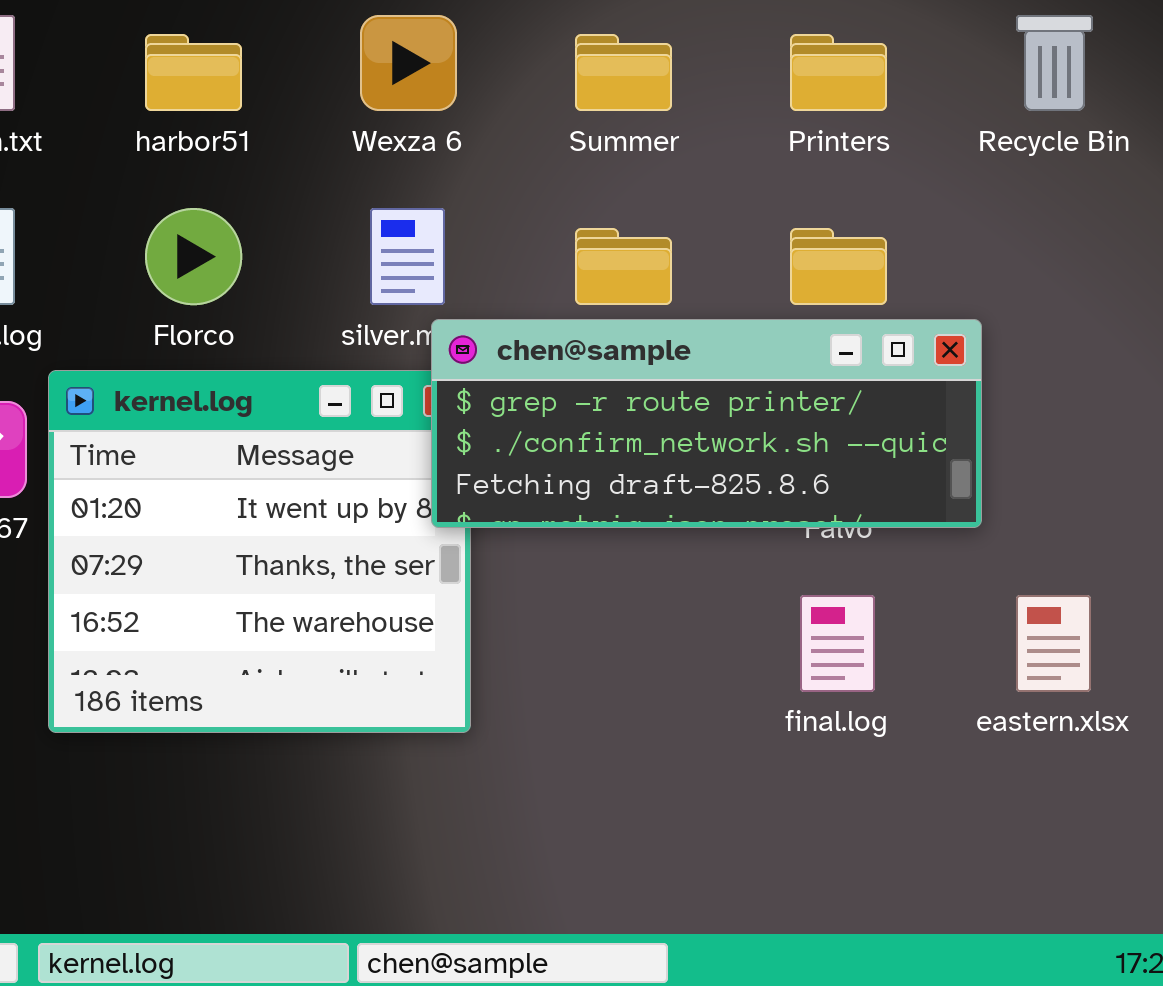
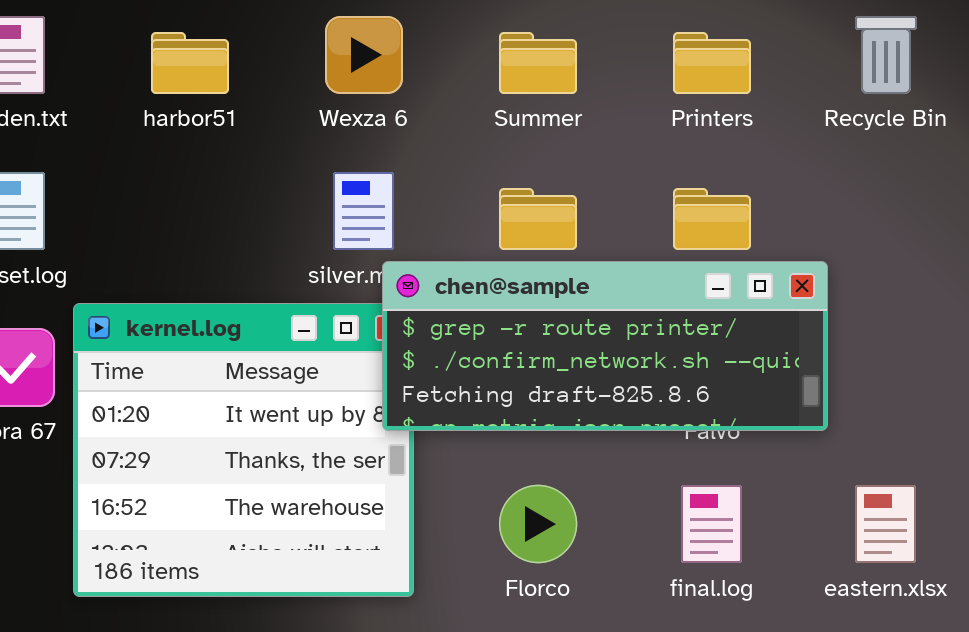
Florco: [145,208,242,305] -> [499,485,577,563], moved

